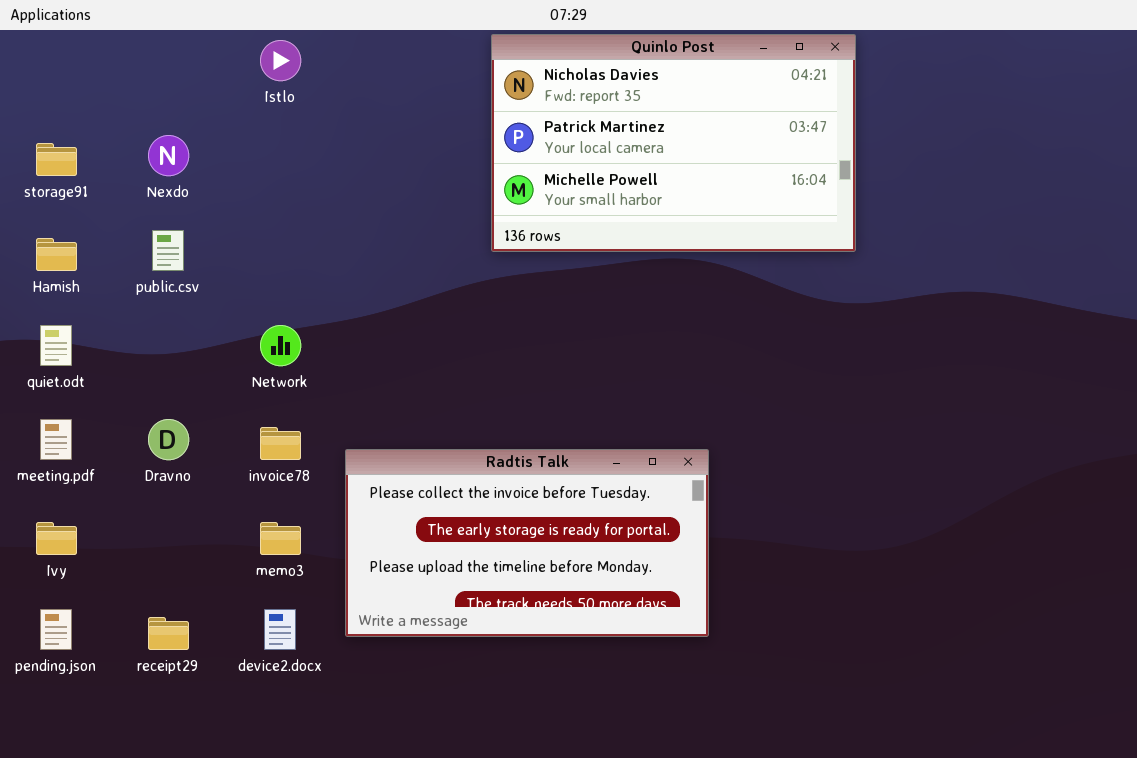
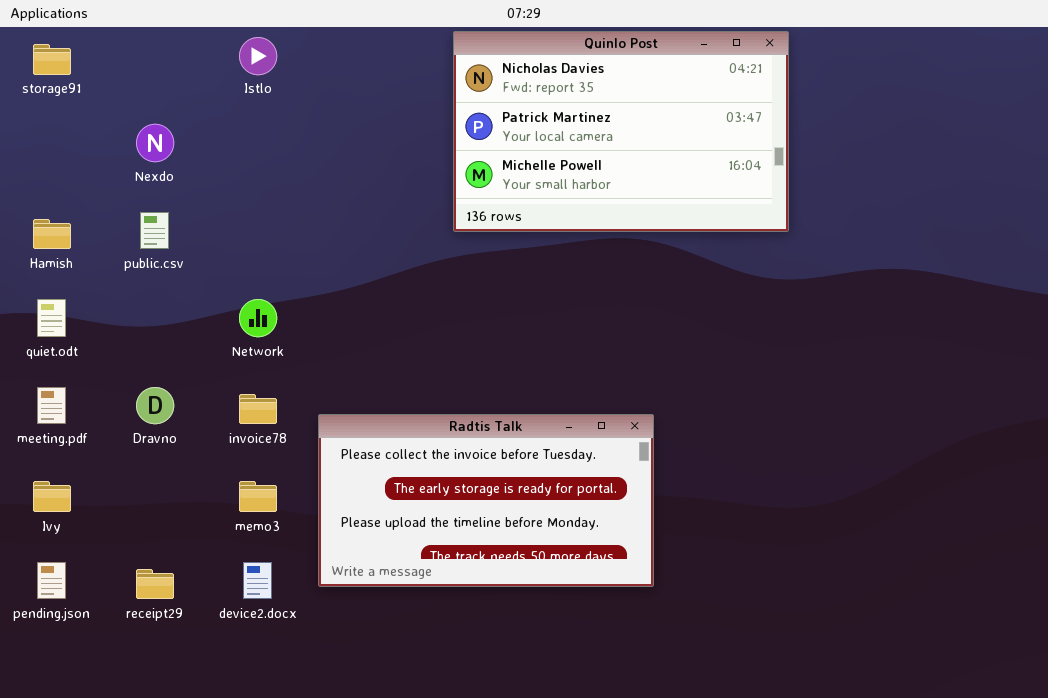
storage91: [36,143,77,176] -> [33,44,71,75], moved

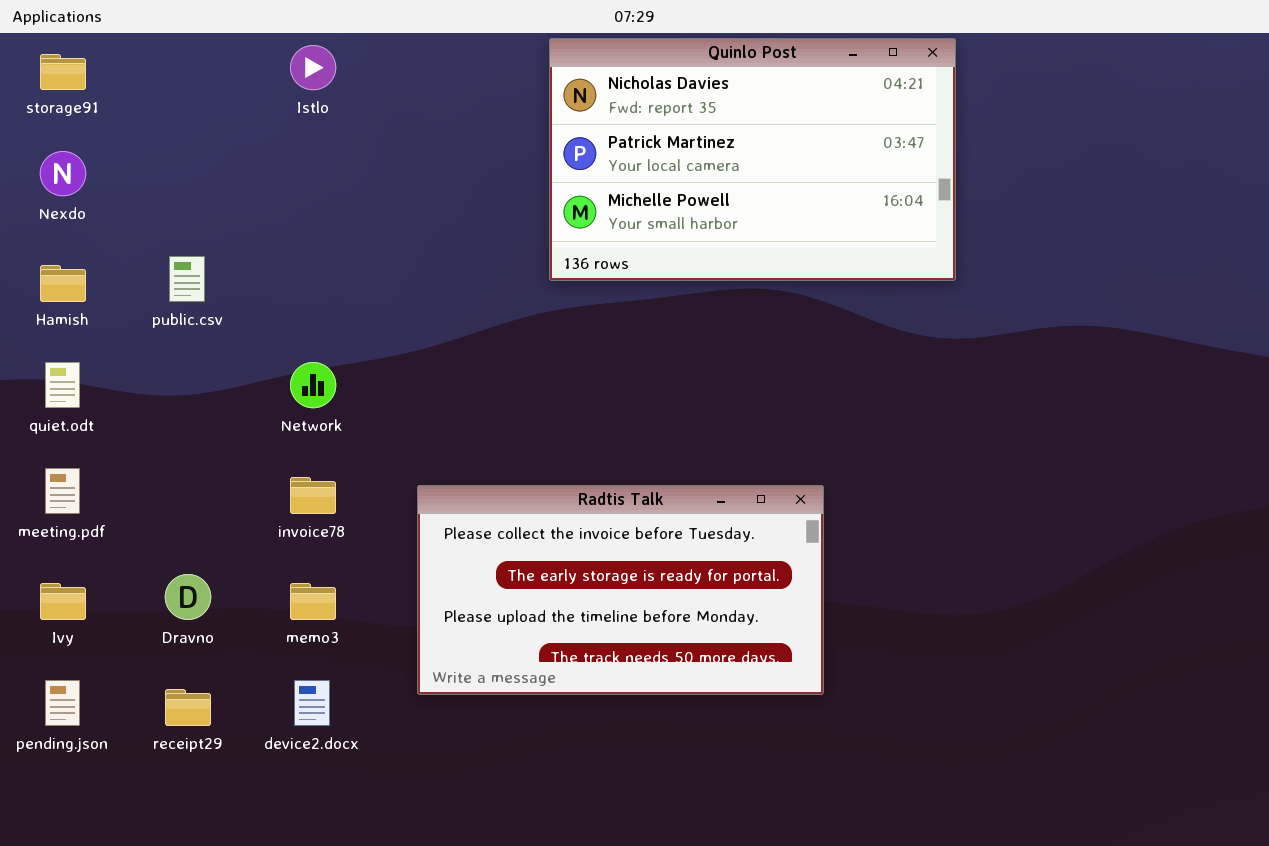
Nexdo: [136,124,174,162] -> [40,151,86,196], moved
Dravno: [136,387,174,424] -> [165,574,211,620], moved
Radtis Talk: [318,414,654,587] -> [417,485,824,695], moved

